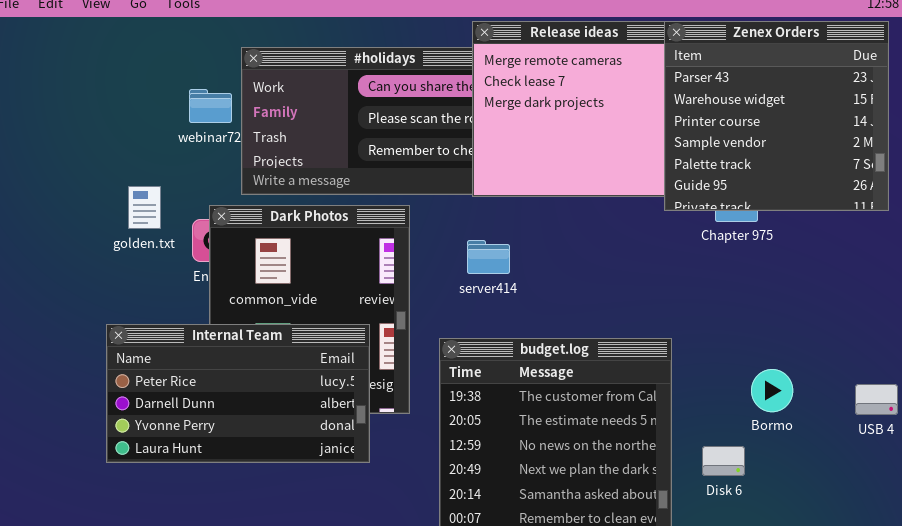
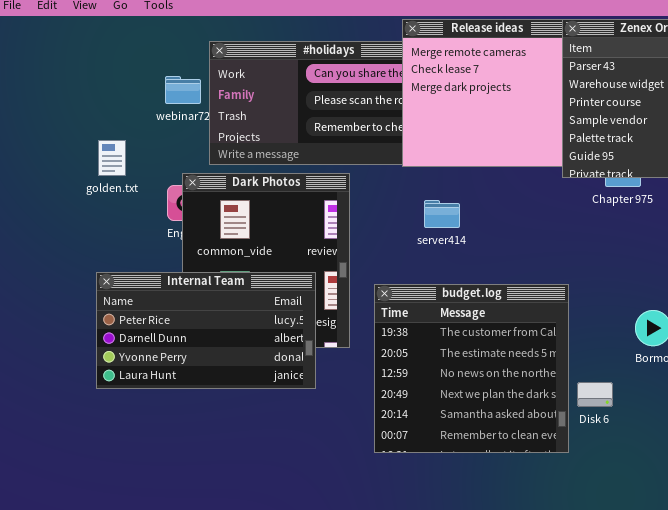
golden.txt: [128,186,161,229] -> [98,140,126,176], moved
server414: [467,240,510,274] -> [424,200,460,228], moved
Disk 6: [702,446,745,476] -> [577,382,613,407], moved

